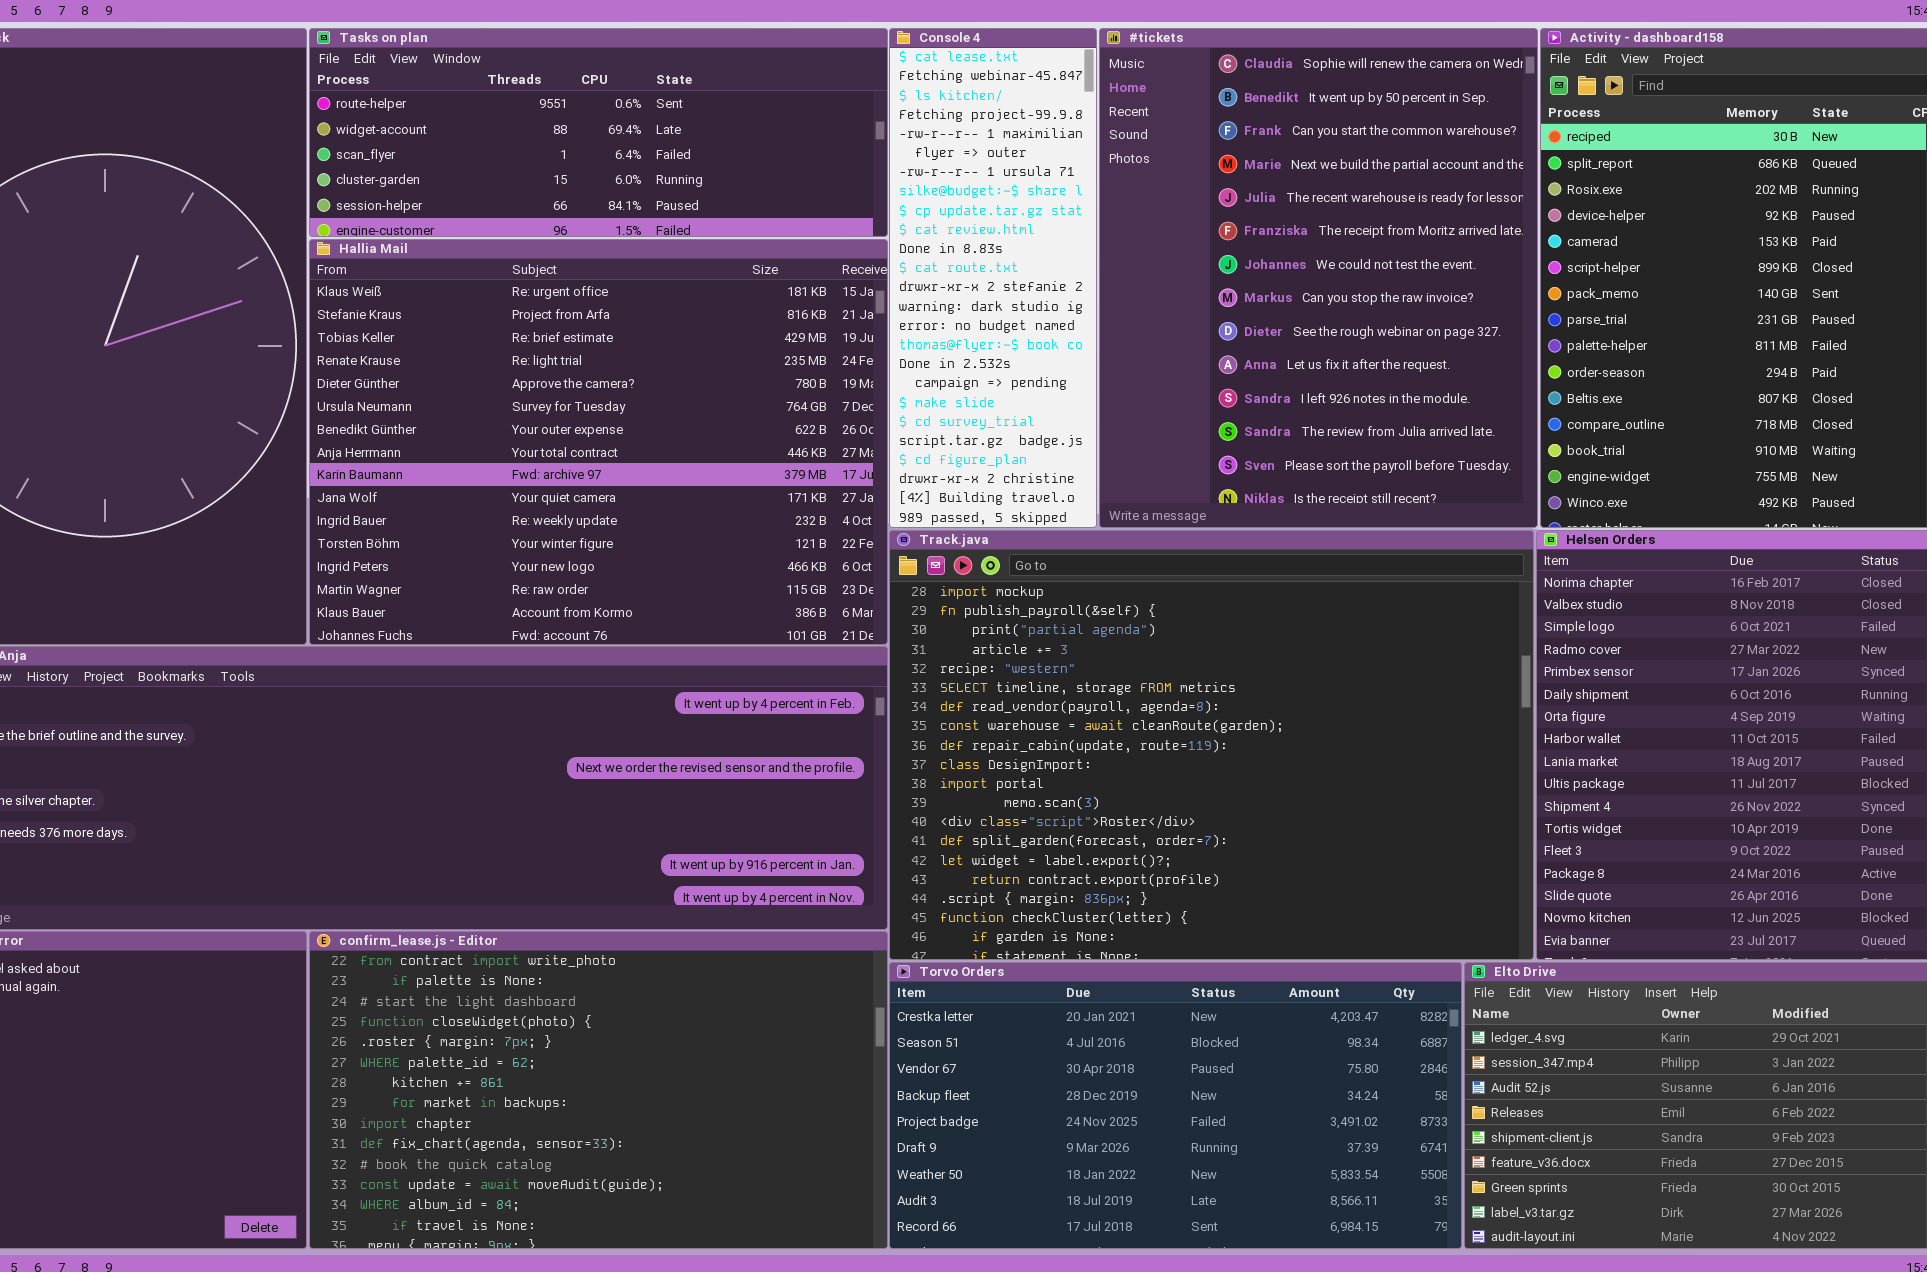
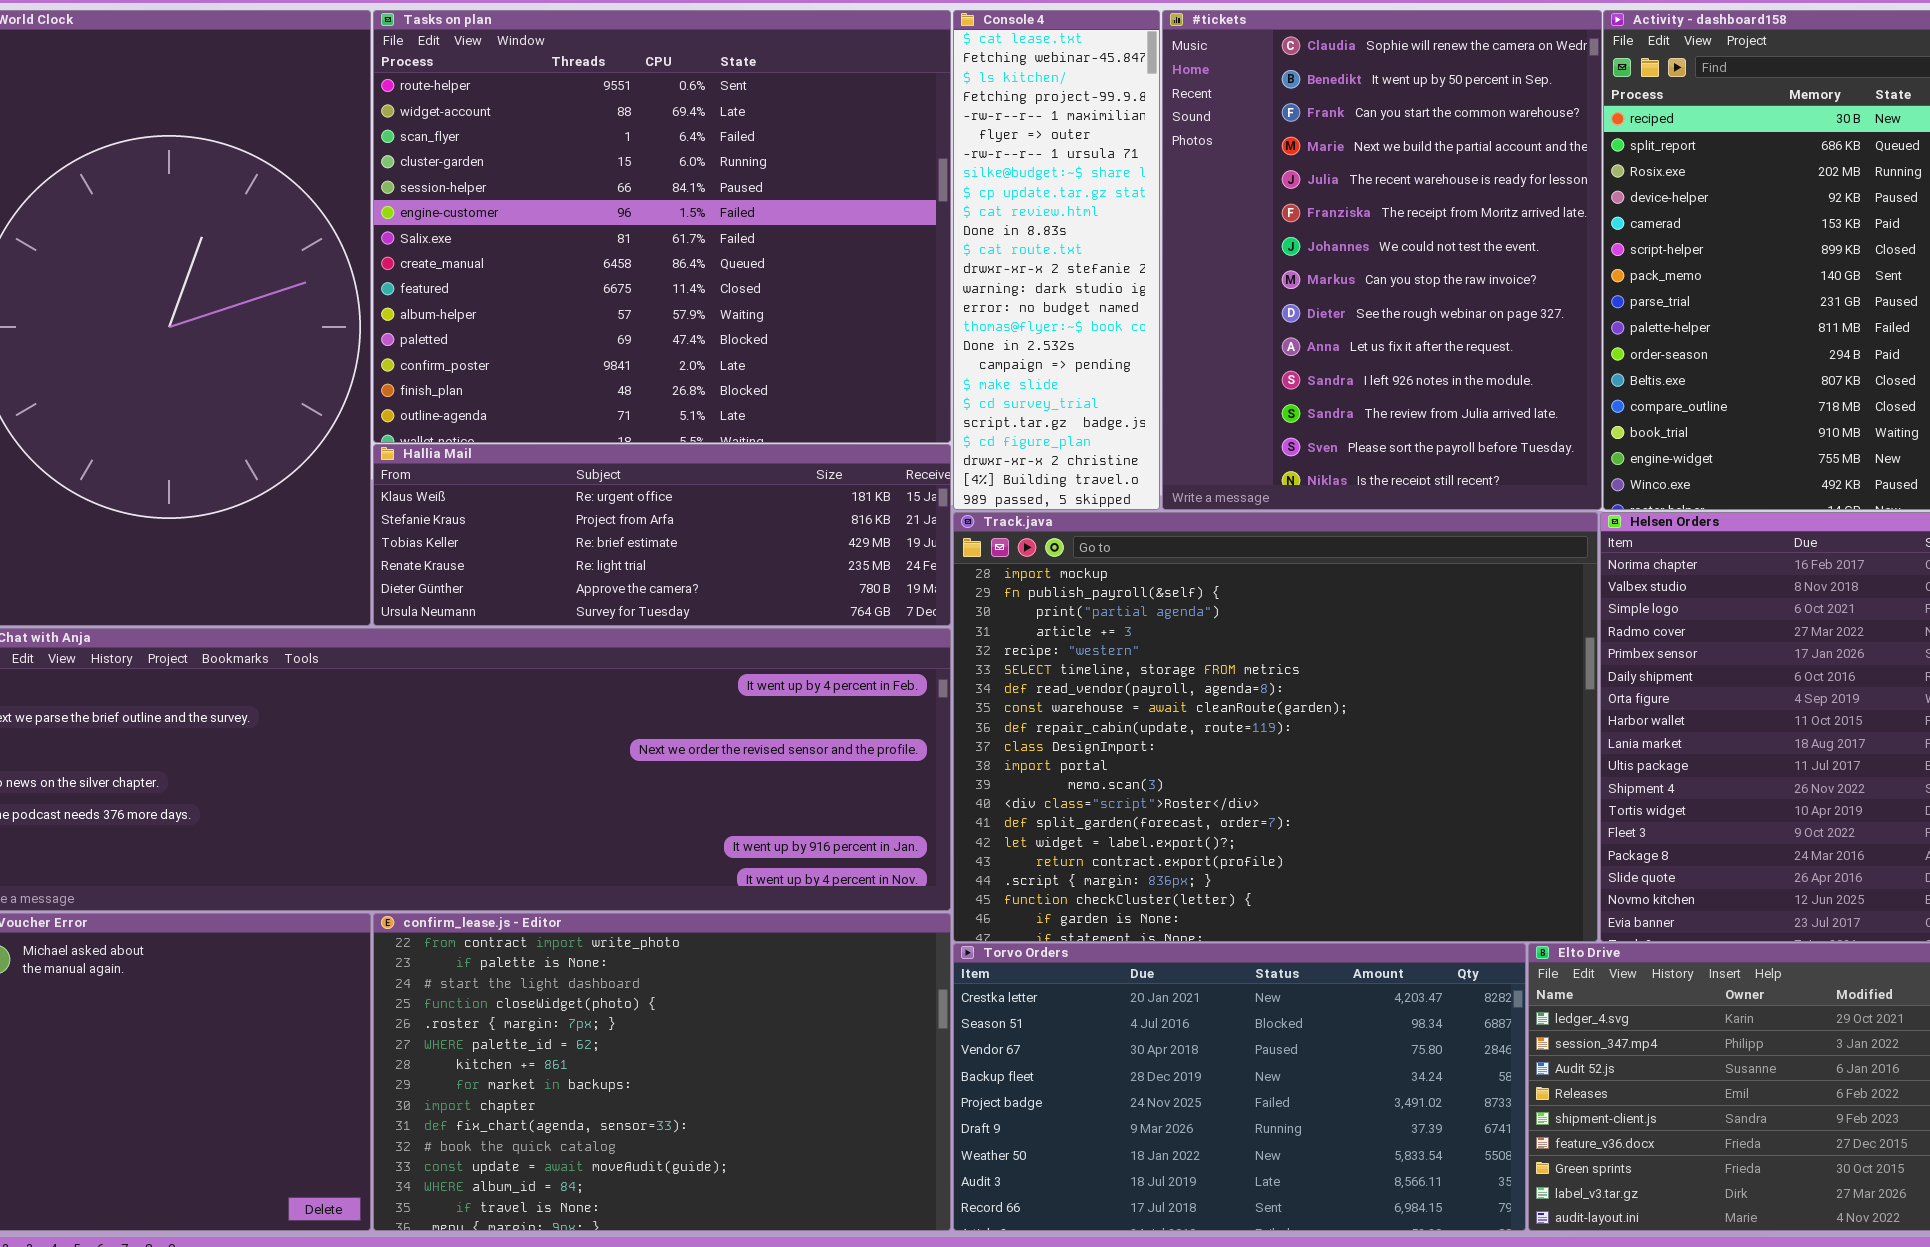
Tasks on plan: [309,28,888,237] -> [373,10,951,443], resized
Hallia Mail: [309,239,888,645] -> [373,444,951,626], resized

